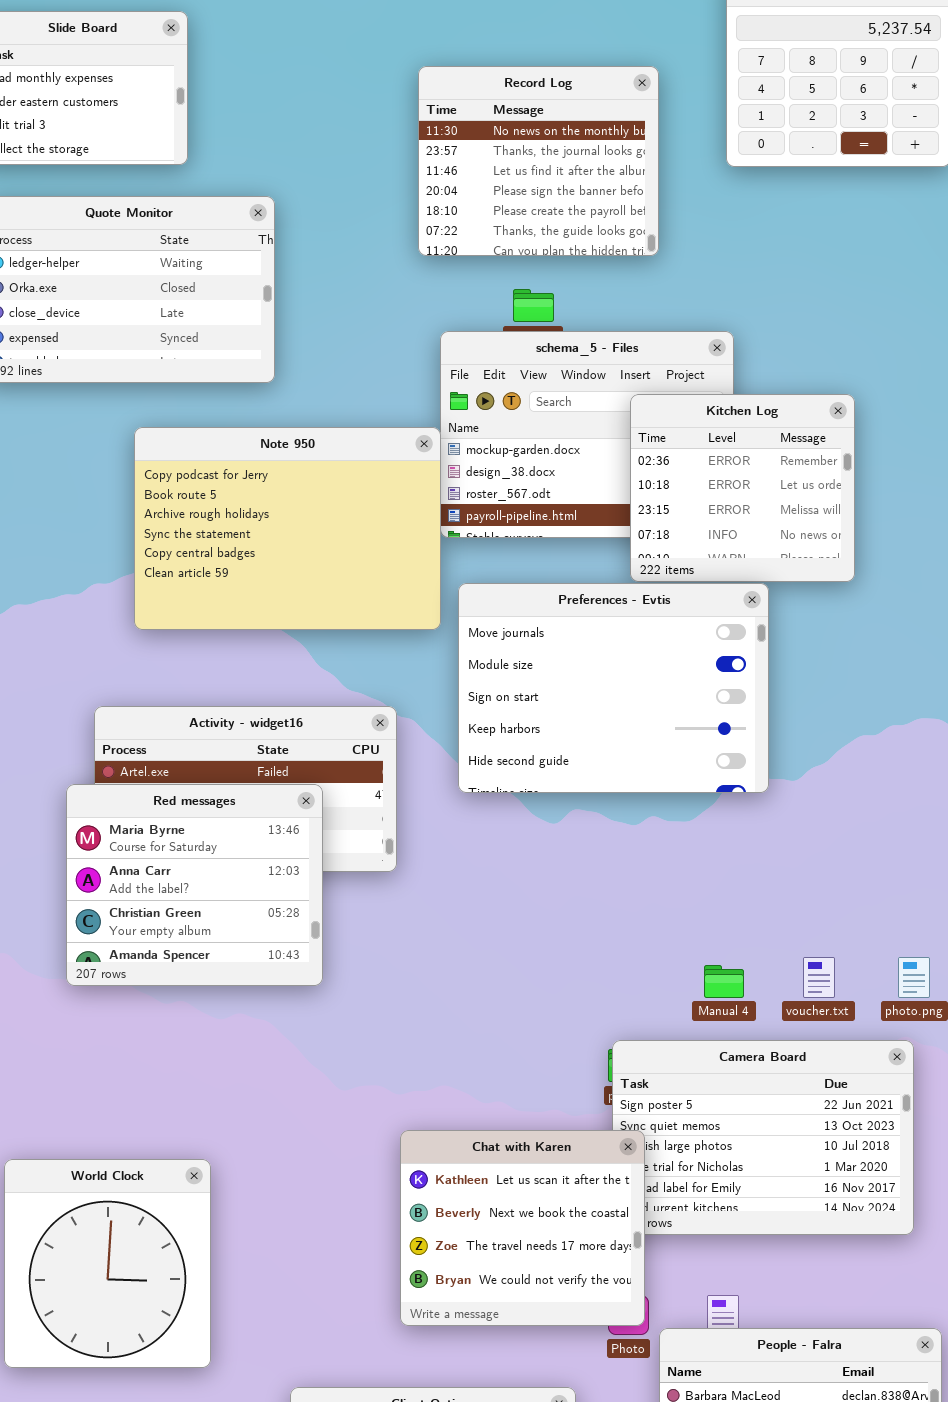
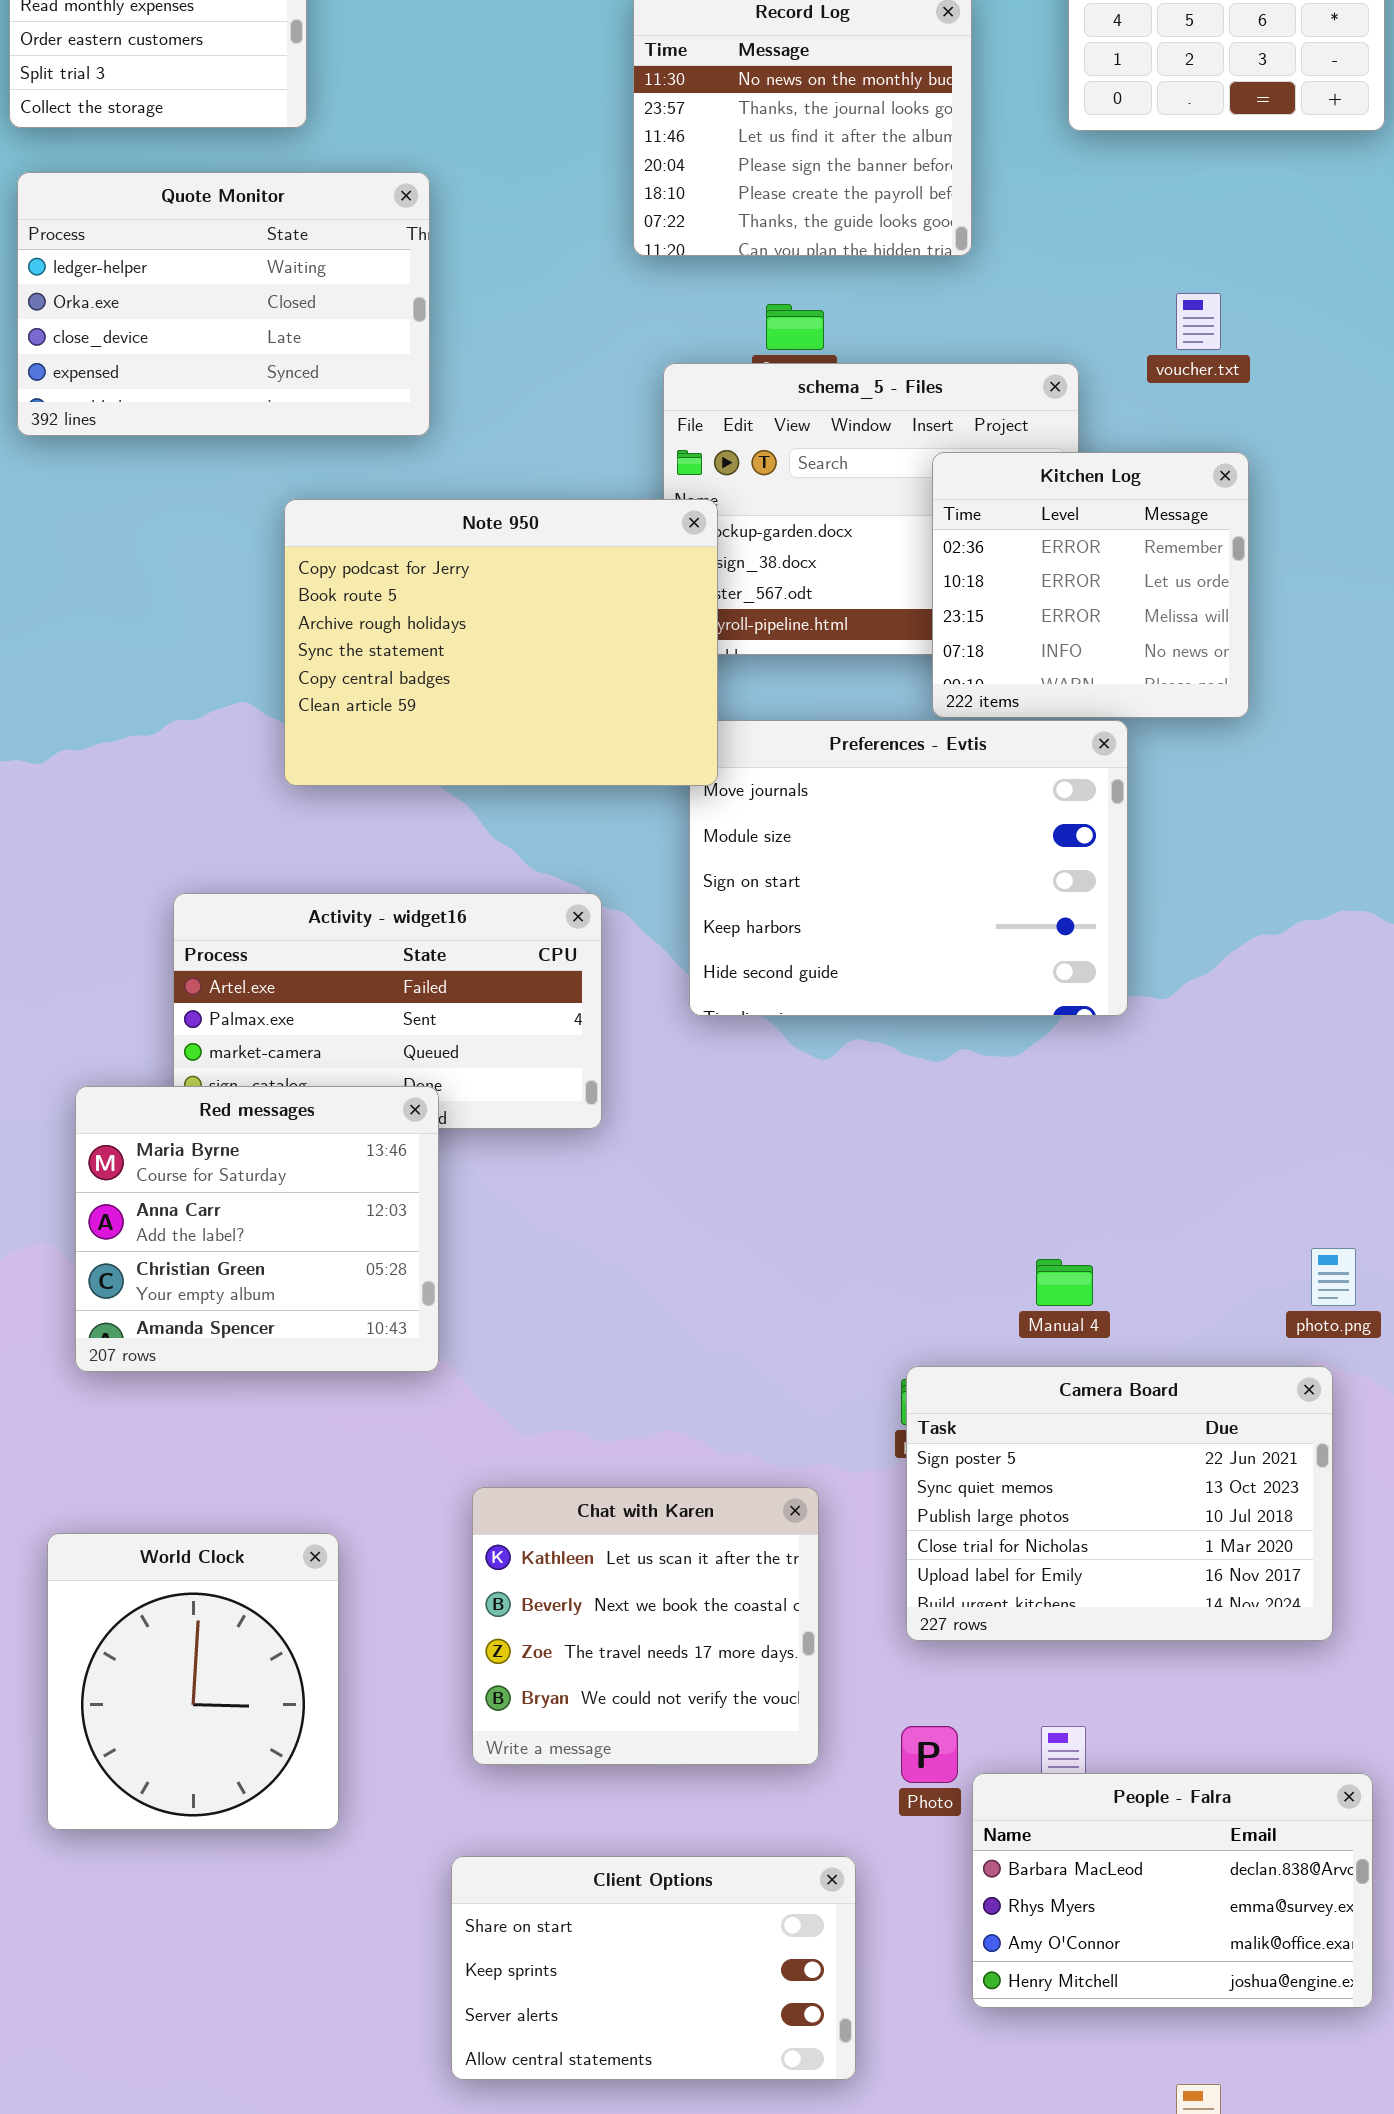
Note 950: [134,427,441,630] -> [284,499,718,786], moved
Red messages: [66,784,323,986] -> [75,1086,439,1372], moved
voucher.txt: [803,957,835,998] -> [1176,293,1221,350], moved
Chat with Karen: [400,1130,645,1326] -> [472,1487,819,1765], moved

